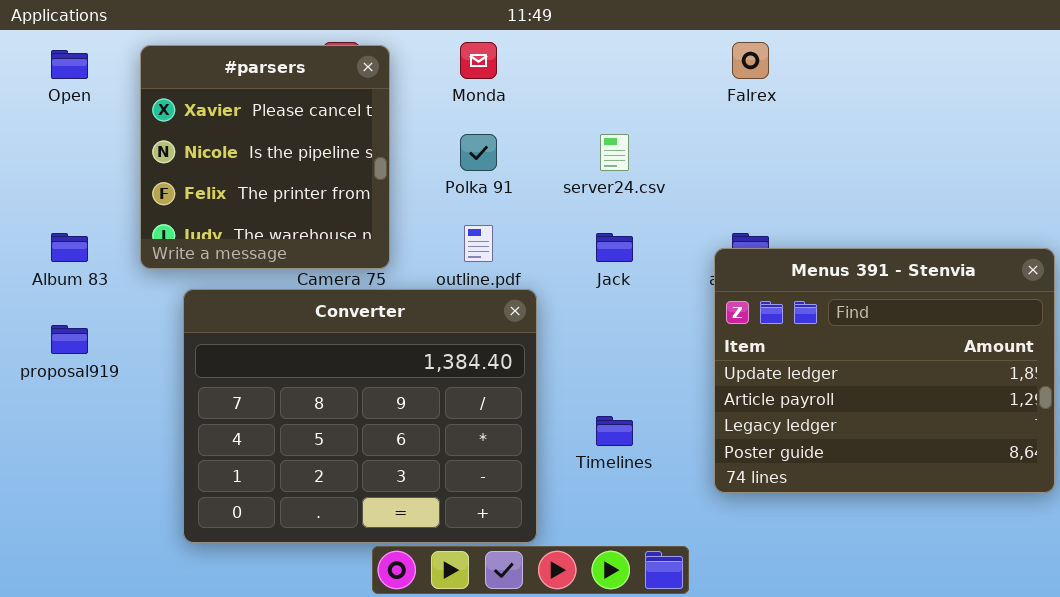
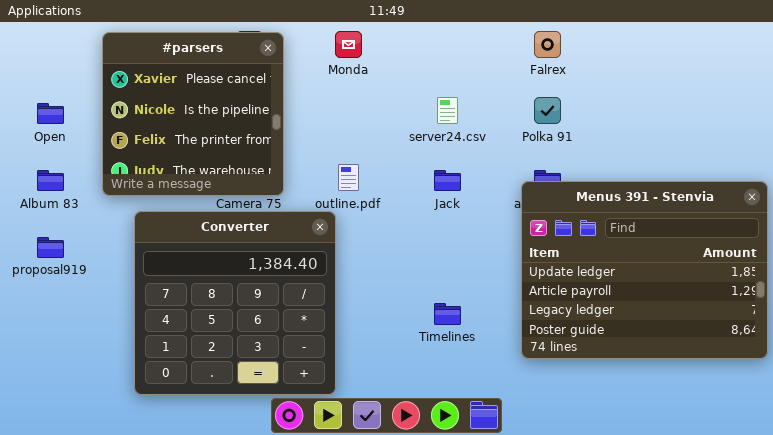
Open: [51,50,88,79] -> [37,103,64,124], moved
Polka 91: [460,134,497,171] -> [534,97,561,124], moved
Converter: [183,289,537,543] -> [134,211,336,395], resized

